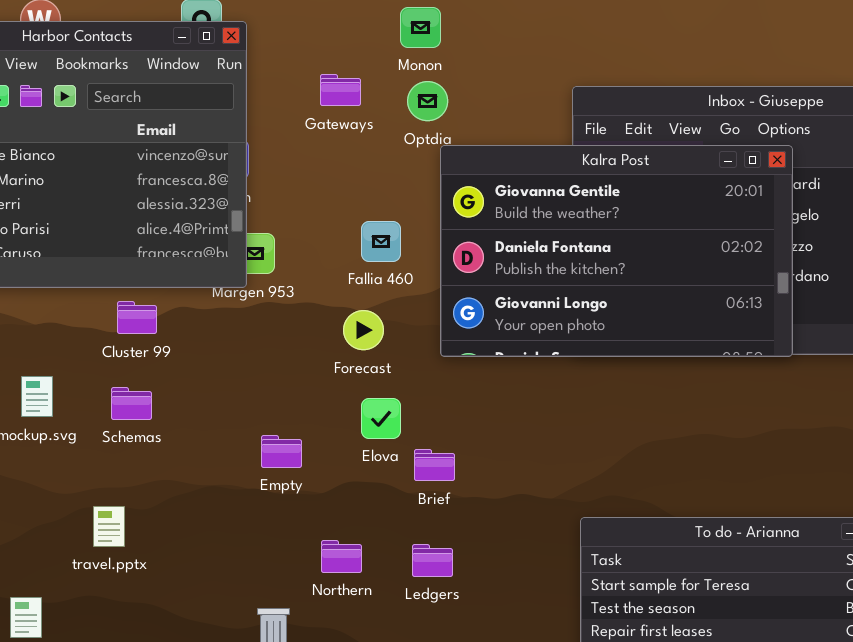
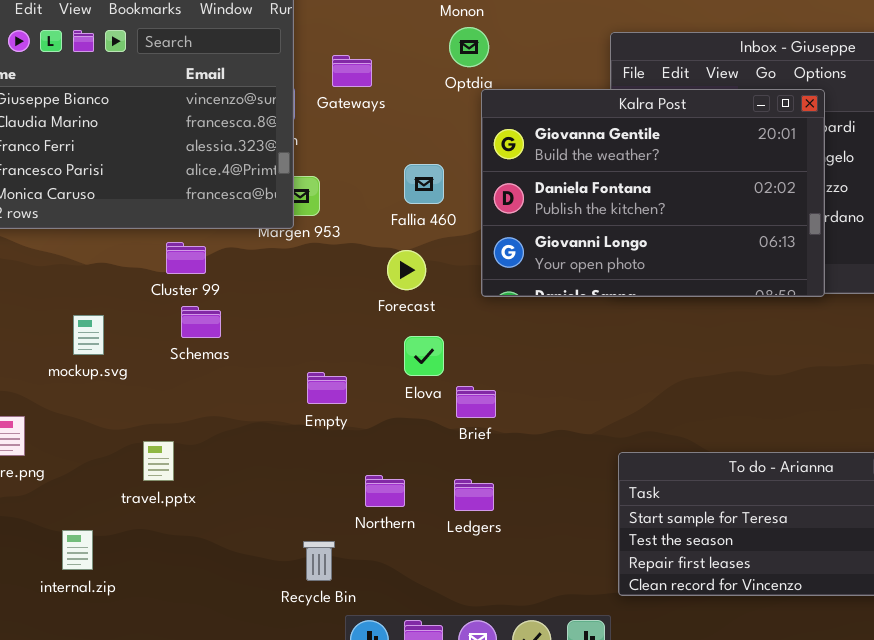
Gateways: [320,74,361,106] -> [332,55,372,87], moved
Schemas: [111,387,152,420] -> [181,306,221,338], moved

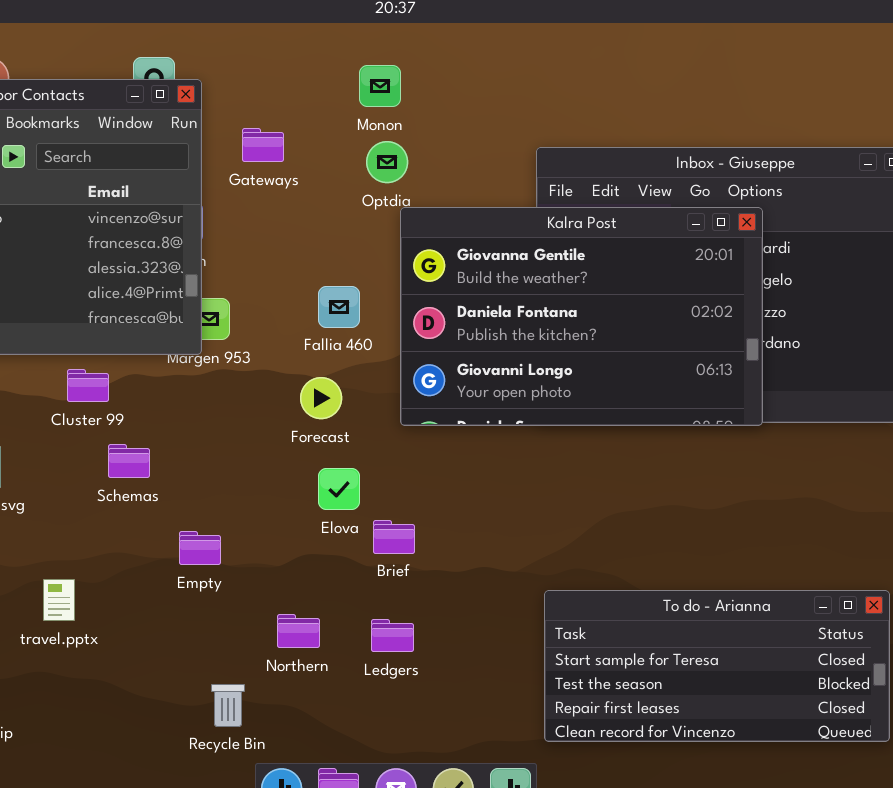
Gateways: [332,55,372,87] -> [242,128,284,162], moved
Schemas: [181,306,221,338] -> [108,444,150,478], moved
Empty: [307,372,347,404] -> [179,531,221,565], moved

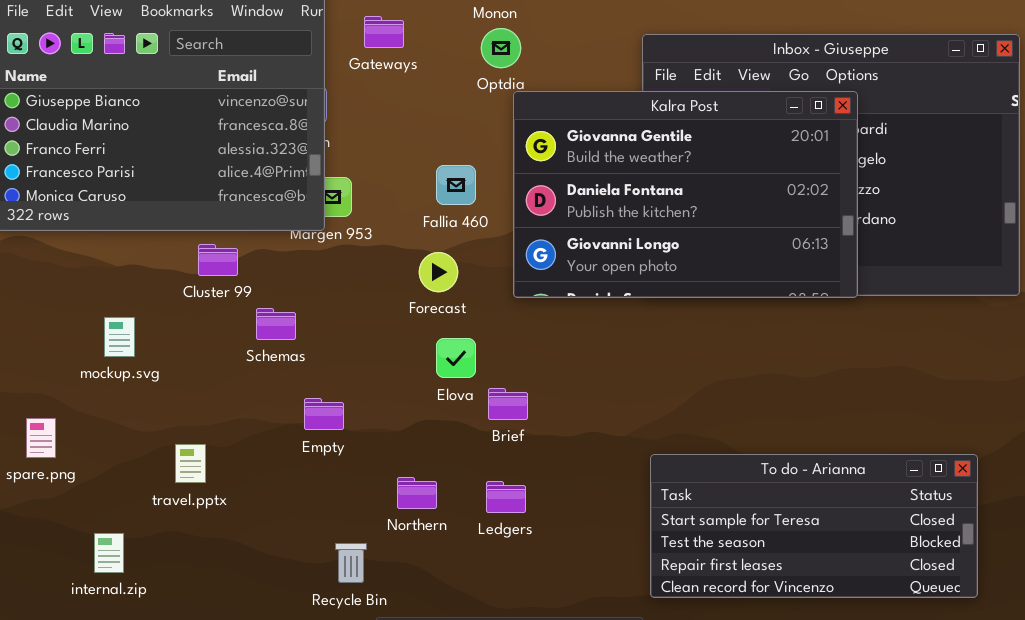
Schemas: [108,444,150,478] -> [256,308,296,340], moved

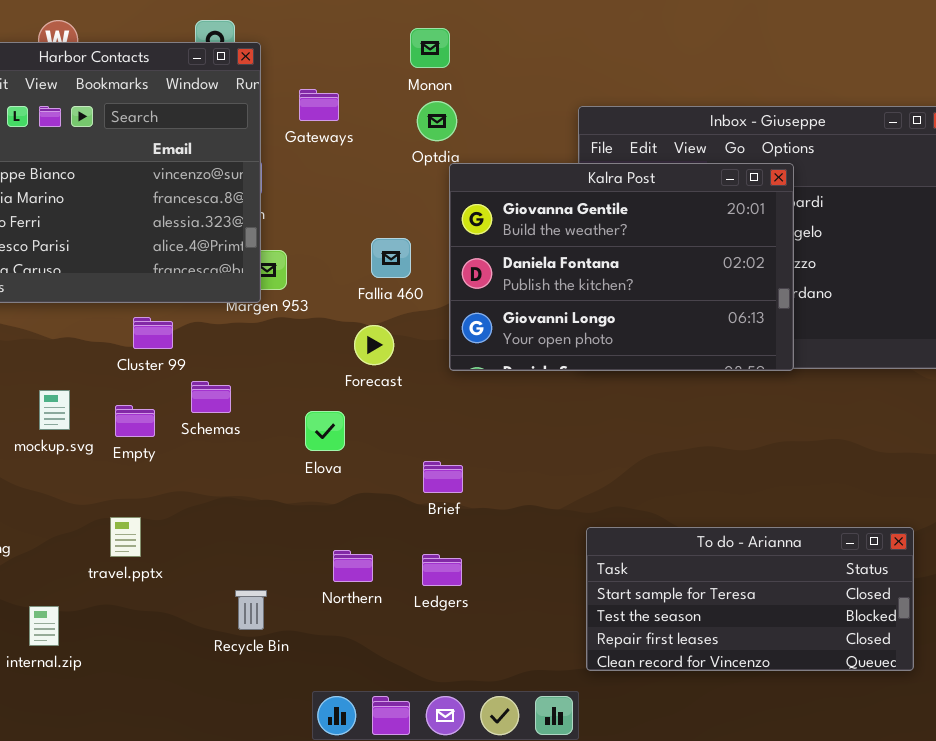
Elova: [436,338,476,378] -> [305,411,345,451], moved
Empty: [304,398,344,430] -> [115,405,155,437], moved
Recycle Bin: [335,543,367,583] -> [235,590,267,630], moved

